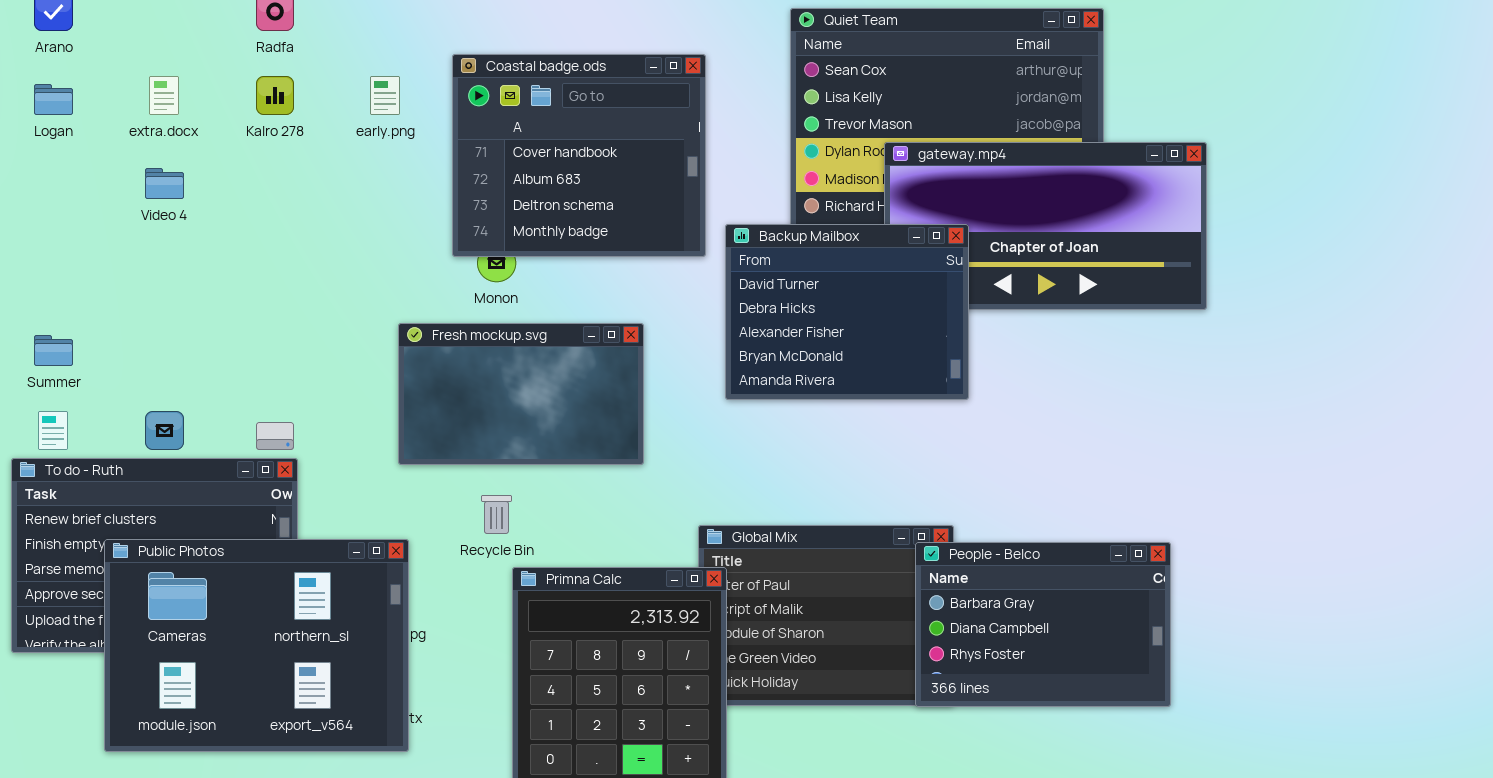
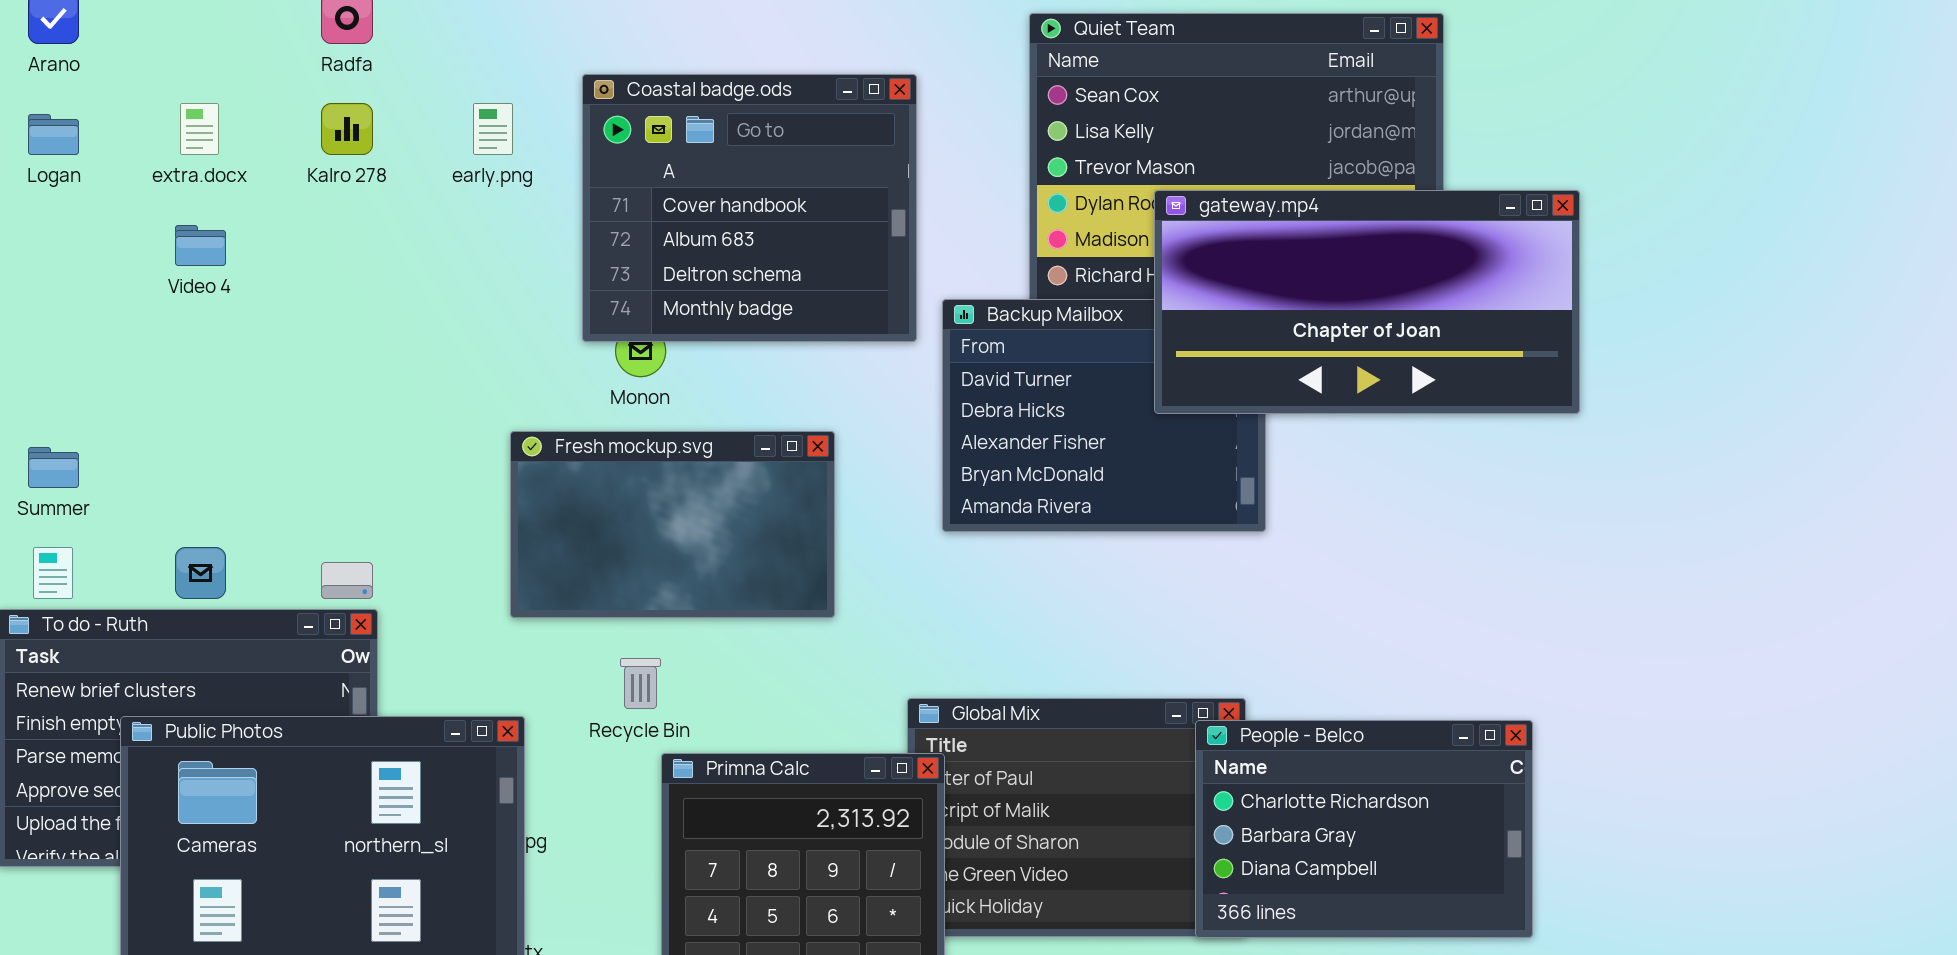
gateway.mp4: [884,142,1207,310] -> [1154,190,1580,414], raised
People - Belco: [915,542,1171,707] -> [1195,720,1533,938], scrolled up 1 row

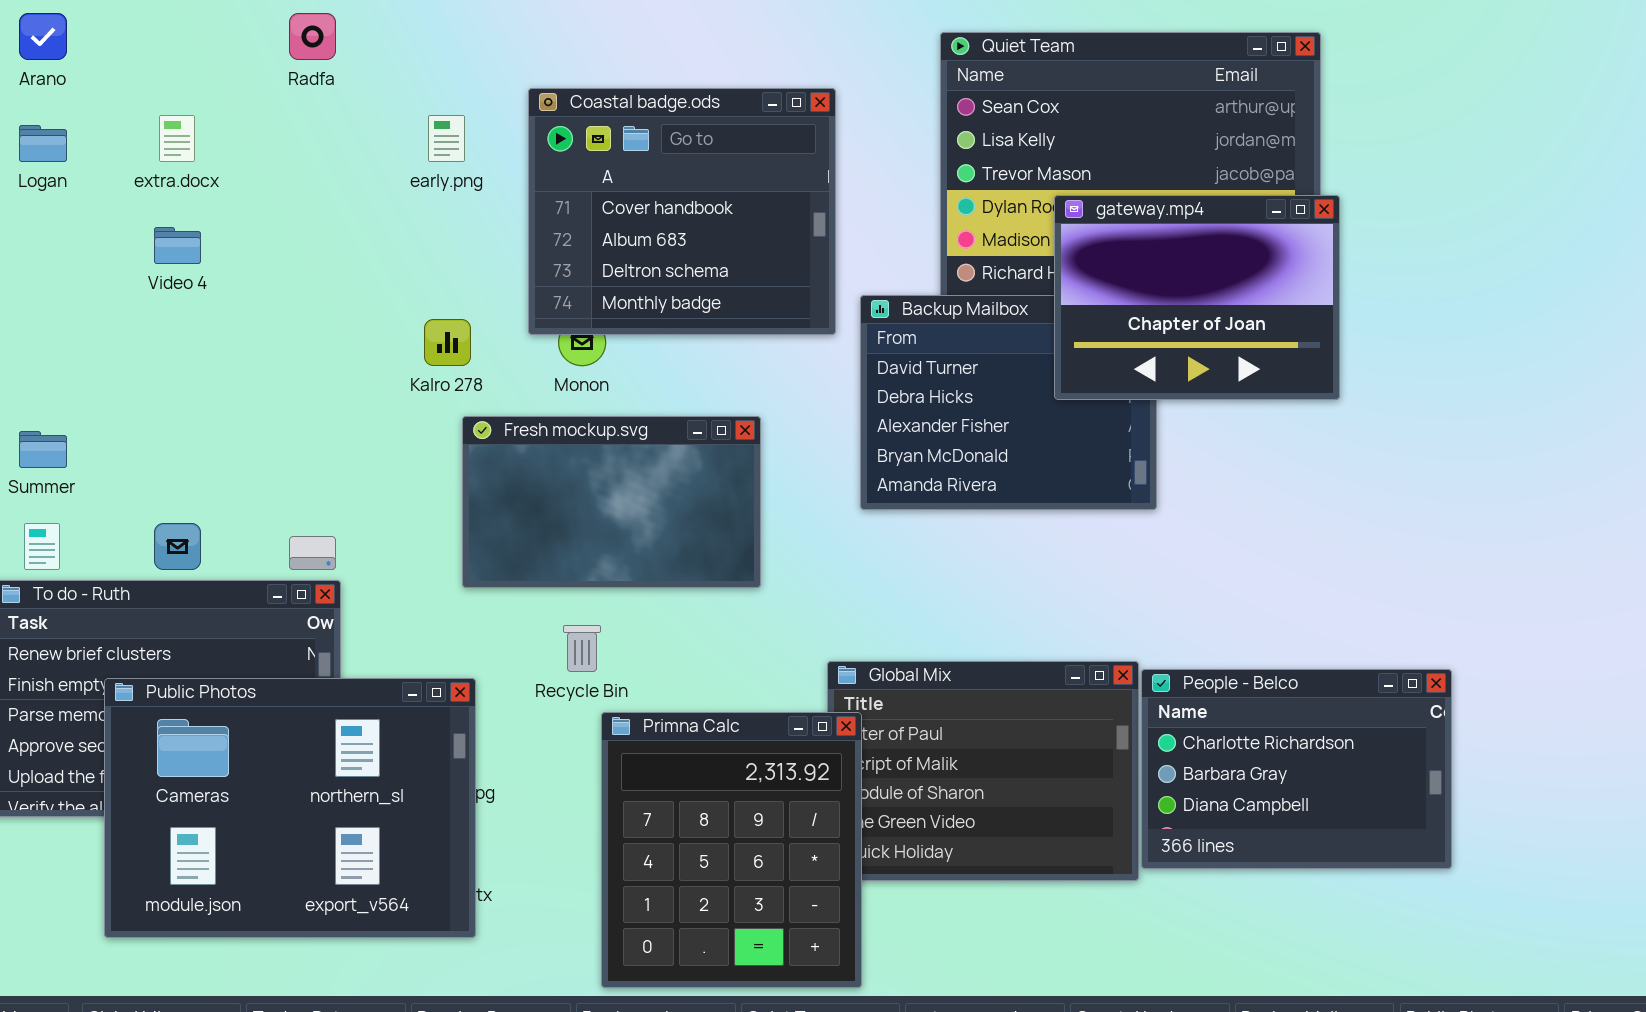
Kalro 278: [321,103,373,155] -> [424,319,471,366], moved
gateway.mp4: [1154,190,1580,414] -> [1054,195,1340,400], resized
People - Belco: [1195,720,1533,938] -> [1141,669,1452,869], moved

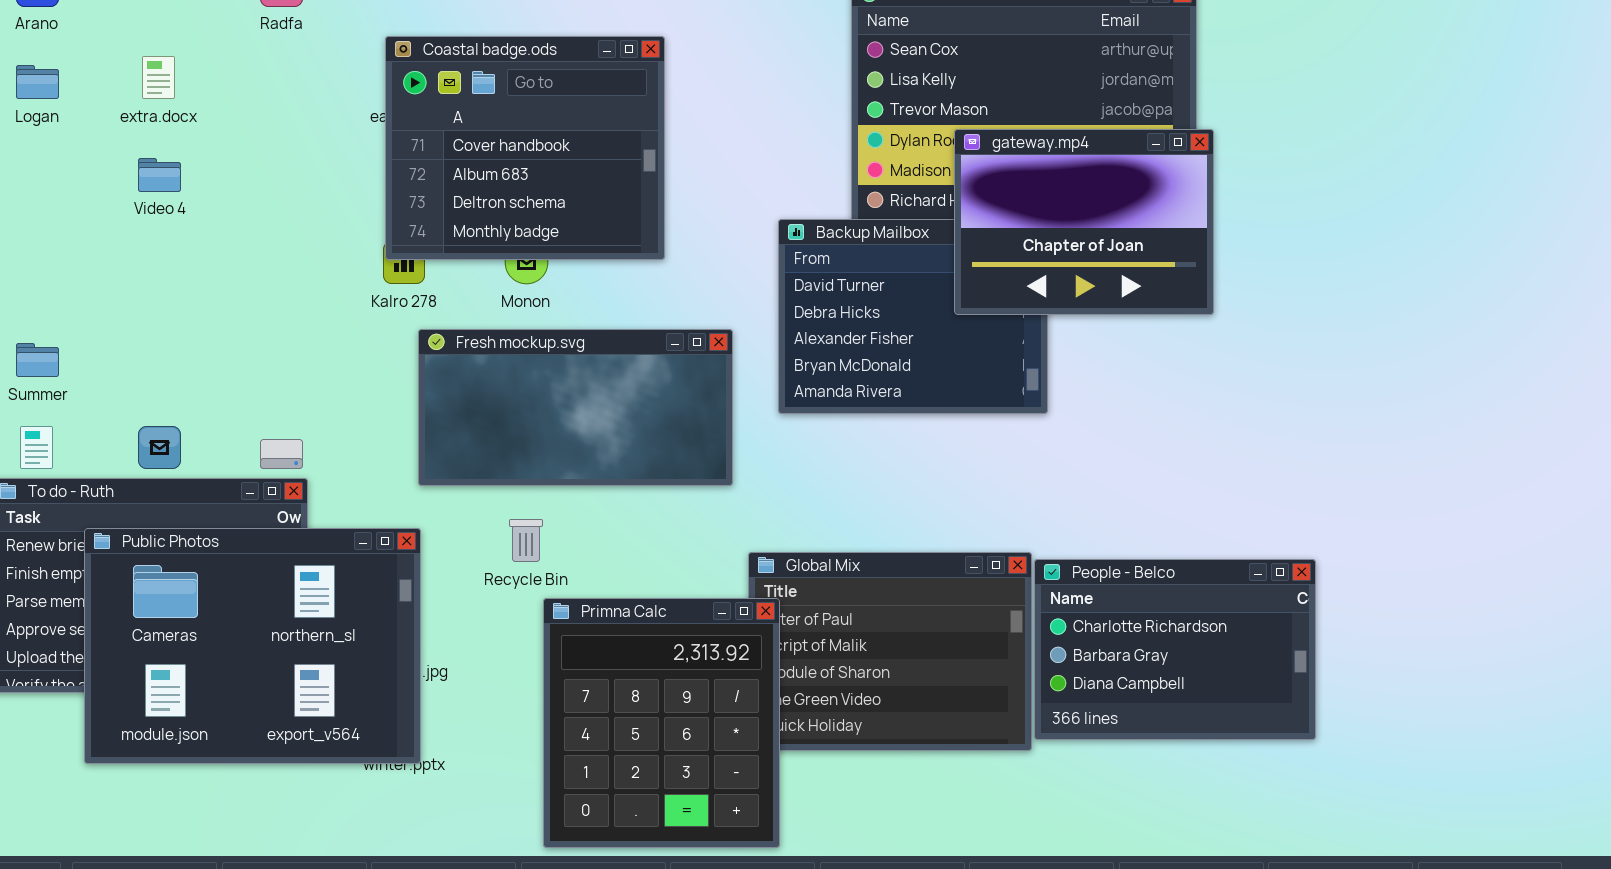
Coastal badge.ods: [528,88,836,335] -> [385,36,665,260], moved
Fresh mockup.svg: [462,416,761,588] -> [418,329,733,486], resized
Public Photos: [104,678,476,938] -> [84,528,421,764], moved

